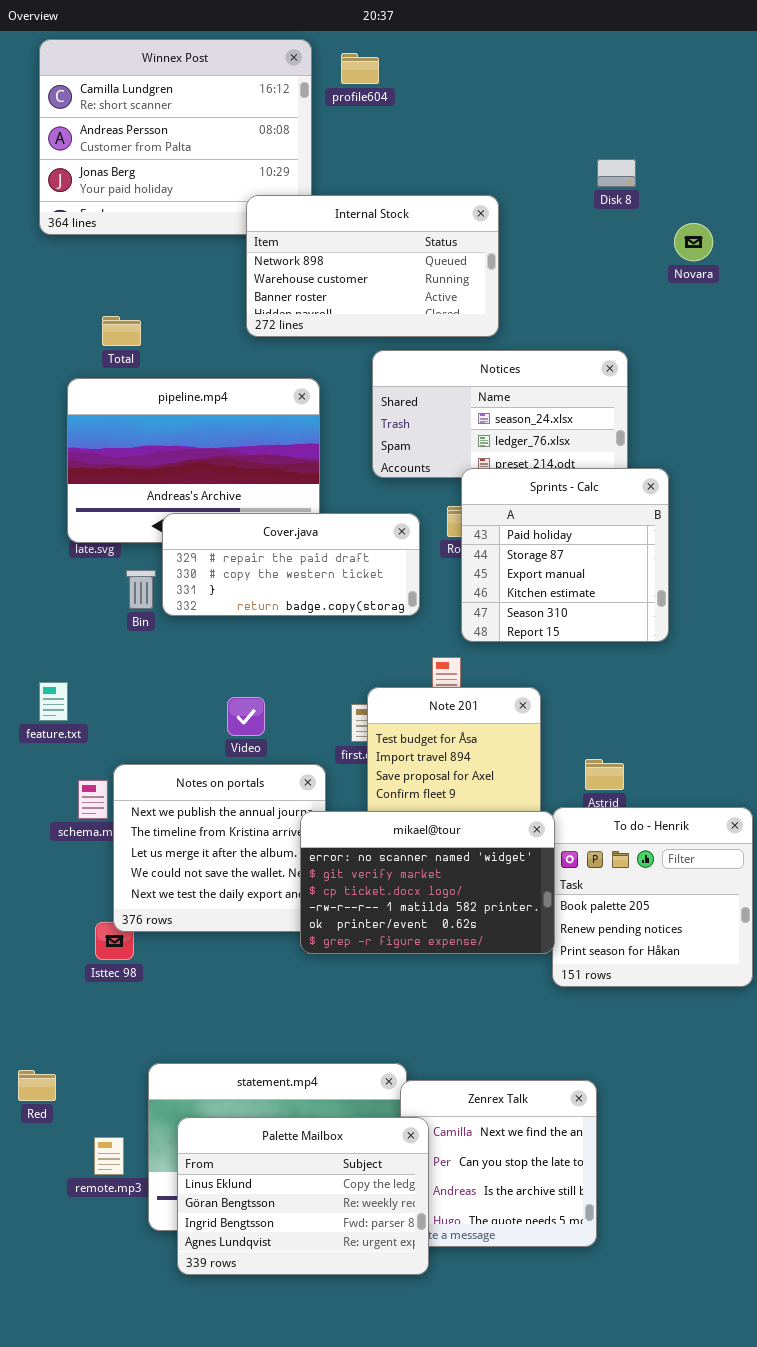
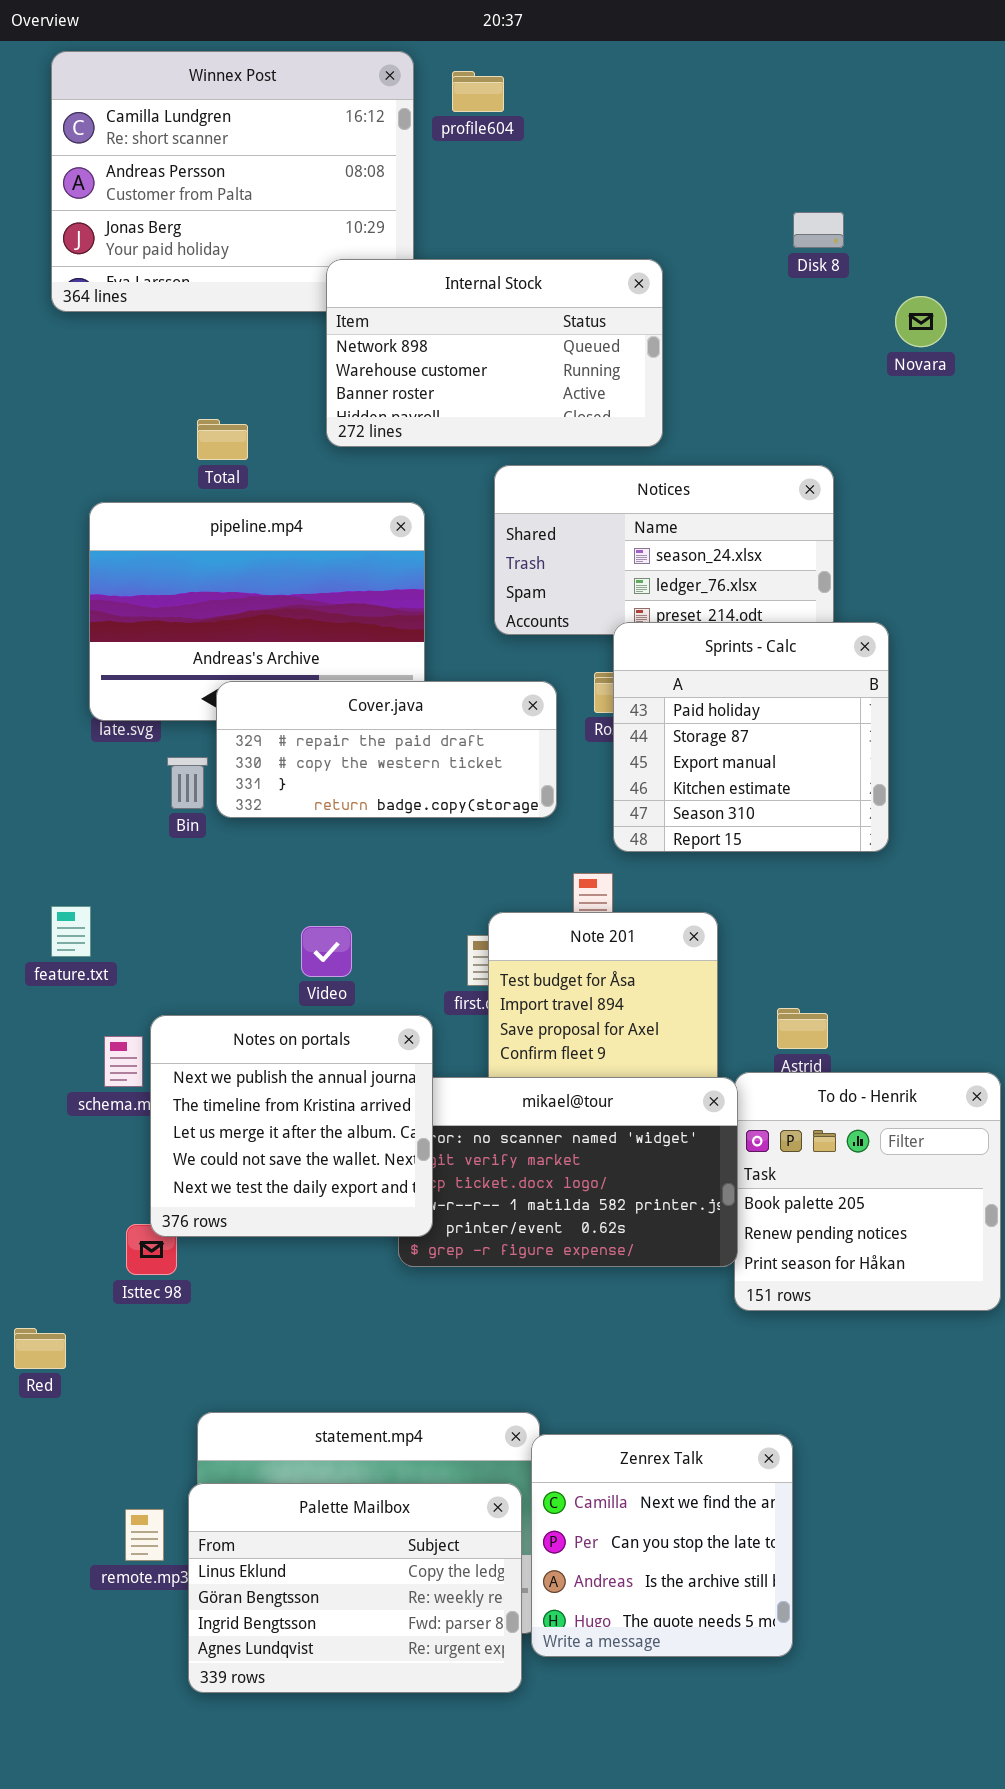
Total: [102,316,141,346] -> [197,419,248,460], moved
Notes on portals: [113,764,326,932] -> [150,1015,433,1237], raised
Red: [18,1070,56,1101] -> [14,1328,66,1369], moved
Palette Mailbox: [177,1117,429,1275] -> [188,1483,522,1693], moved

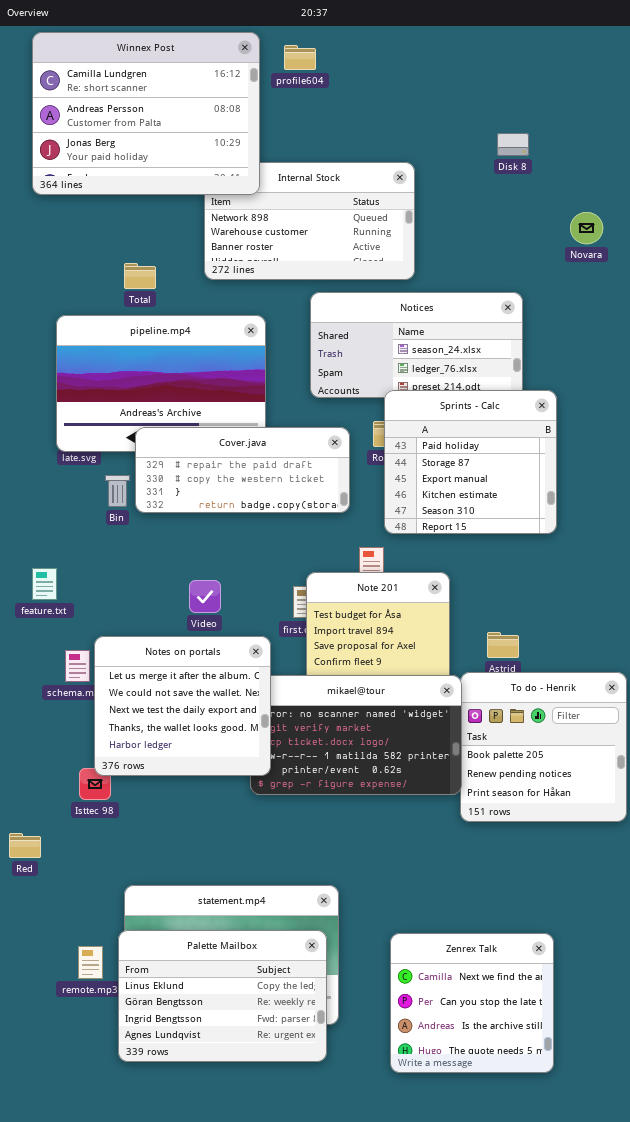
Winnex Post: [51,51,414,312] -> [32,32,260,195], raised
Novara: [895,296,947,347] -> [570,212,603,244], moved
Notes on portals: [150,1015,433,1237] -> [94,636,271,776], scrolled down 2 rows
Zenrex Talk: [531,1434,793,1657] -> [390,933,554,1073], moved

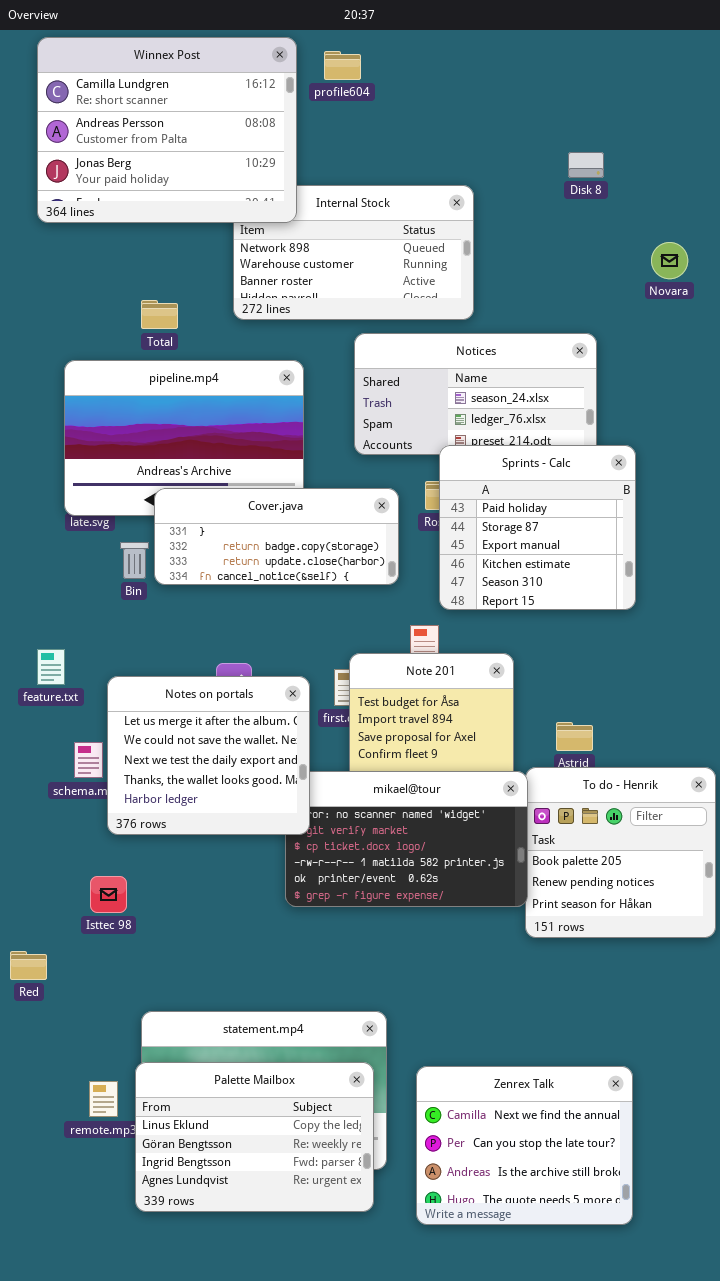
Cover.java: [135,427,350,513] -> [154,488,399,585], scrolled down 2 rows
Notes on portals: [94,636,271,776] -> [107,676,310,835], moved
Zenrex Talk: [390,933,554,1073] -> [416,1066,633,1225], resized

